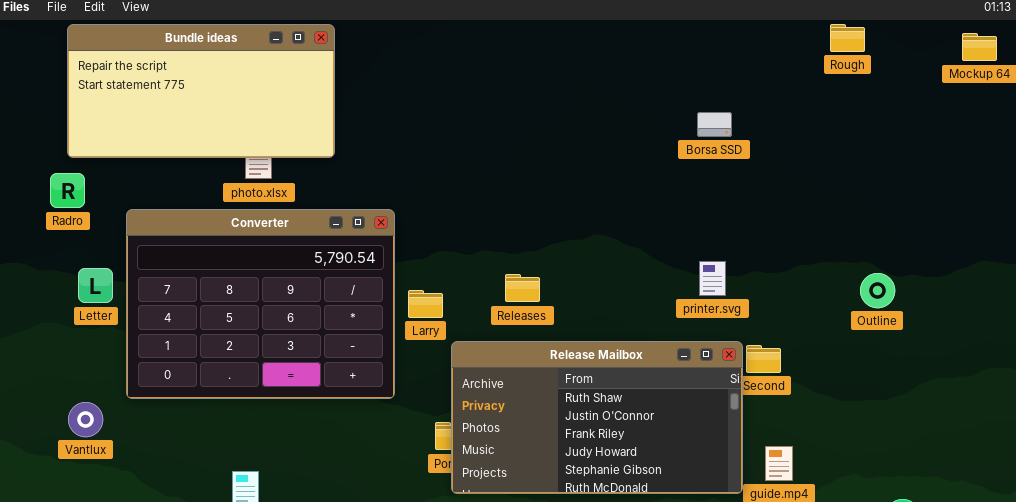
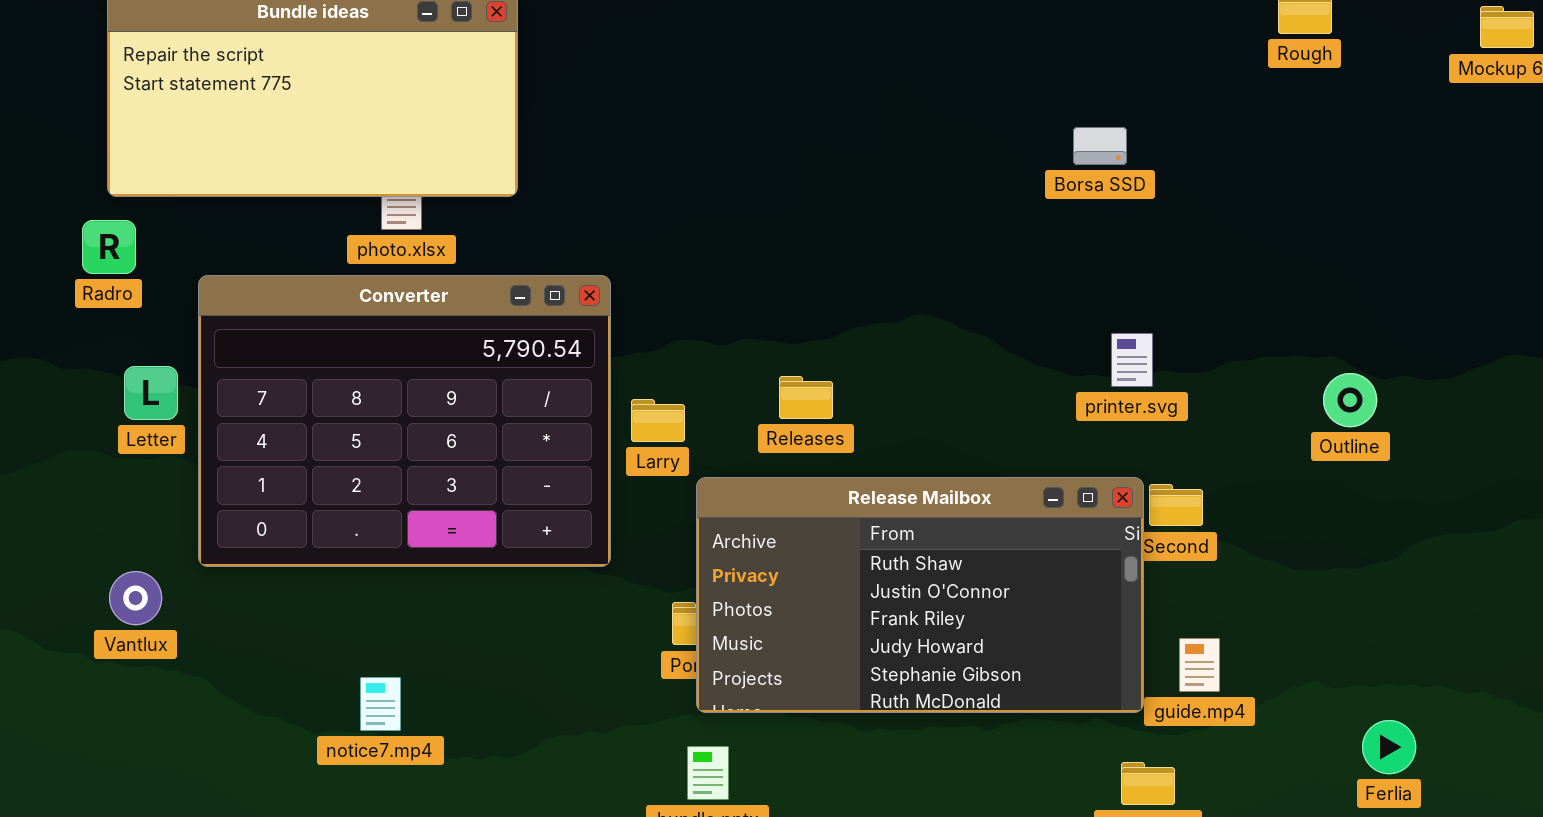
printer.svg: [699,261,726,296] -> [1111,333,1153,387], moved

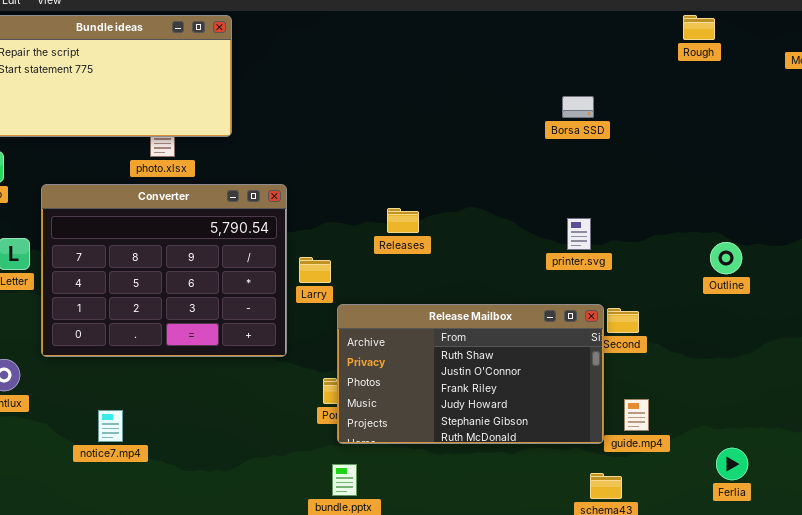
printer.svg: [1111,333,1153,387] -> [567,218,591,250], moved
Releases: [779,376,833,419] -> [387,208,419,233], moved
notice7.mp4: [360,677,401,731] -> [98,410,123,442], moved
Ferlia: [1362,720,1416,774] -> [716,448,748,480], moved

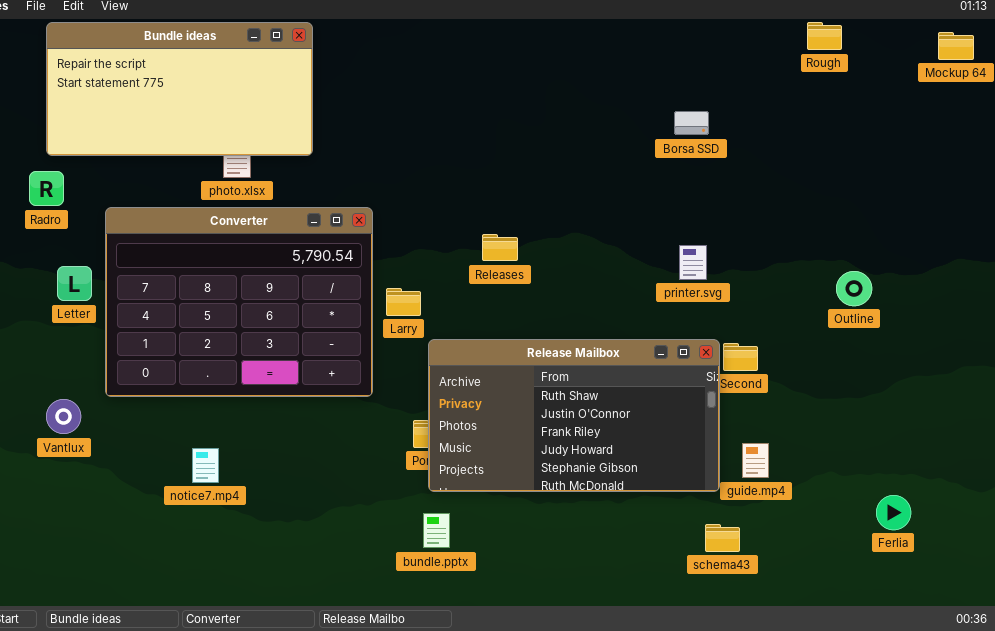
notice7.mp4: [98,410,123,442] -> [192,448,219,483], moved
Ferlia: [716,448,748,480] -> [876,495,911,530], moved

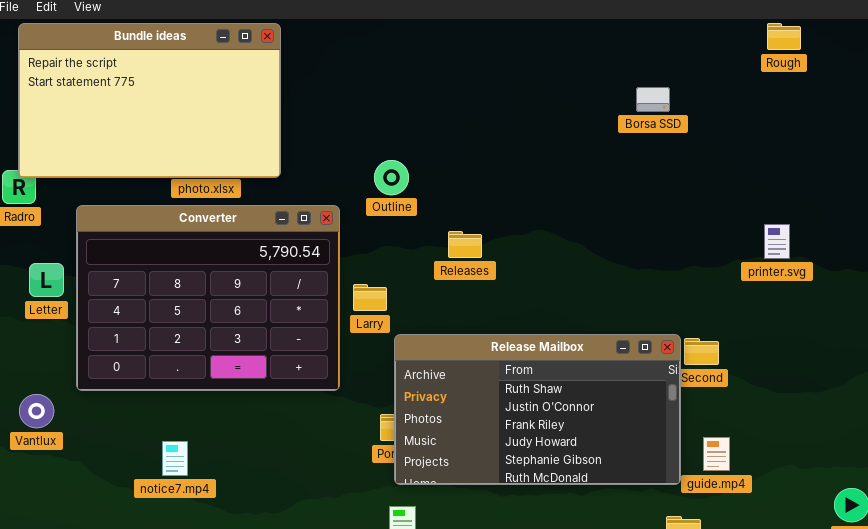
Bundle ideas: [46,22,313,156] -> [18,23,281,178], resized
Borsa SSD: [674,111,709,135] -> [636,87,670,112], moved
printer.svg: [679,245,707,280] -> [764,224,790,259], moved
Outline: [836,271,872,306] -> [374,160,409,195], moved

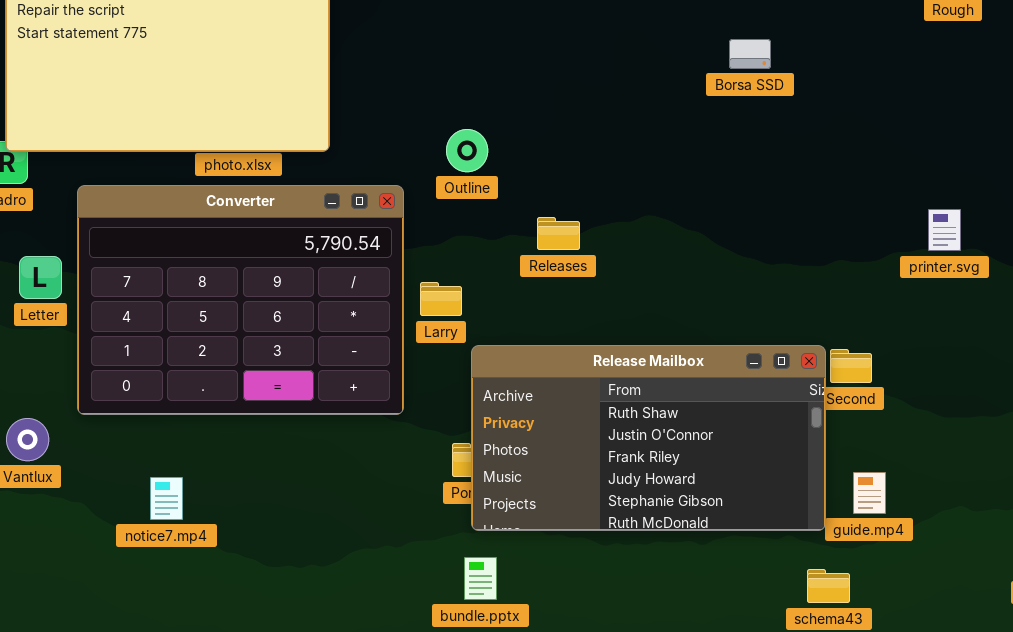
Borsa SSD: [636,87,670,112] -> [729,39,771,69], moved
notice7.mp4: [162,441,188,476] -> [150,477,183,520], moved

